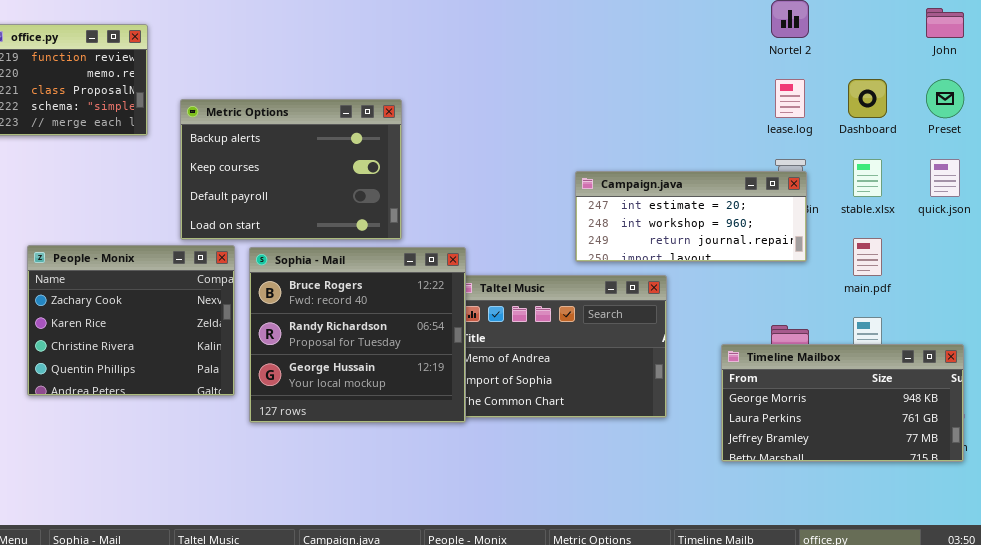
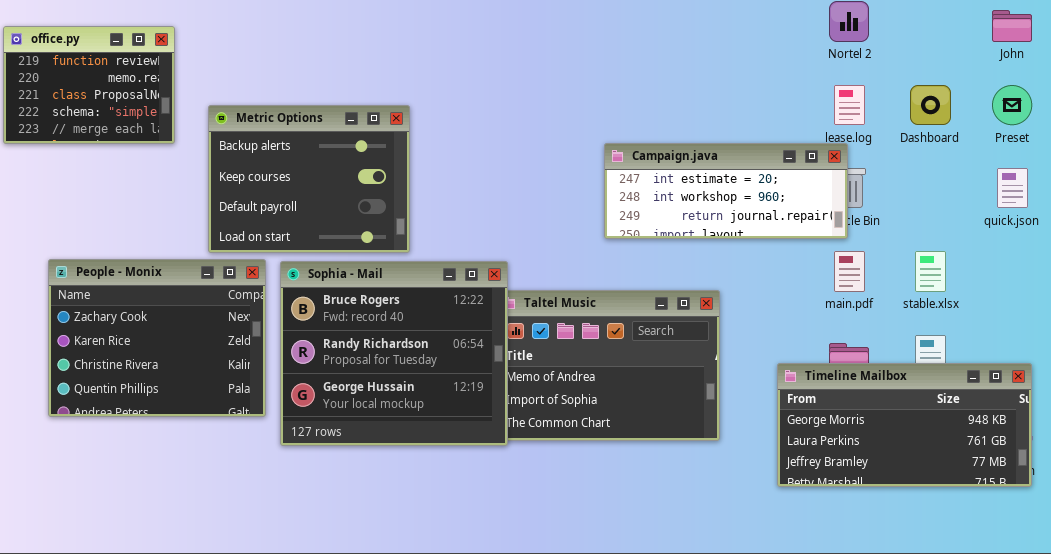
Metric Options: [180,99,402,240] -> [208,105,410,253], resized
stable.xlsx: [853,159,882,197] -> [915,251,946,292], moved
Campaign.java: [575,171,807,262] -> [604,143,848,239], moved
main.pdf: [853,238,882,276] -> [834,251,865,292], moved

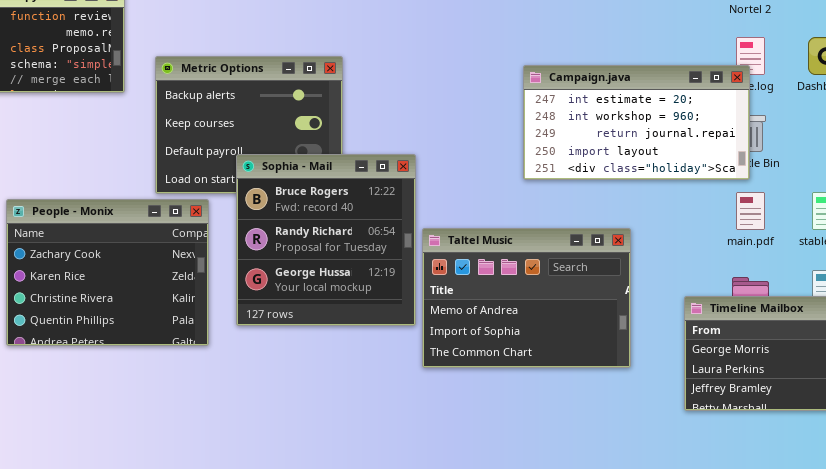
Campaign.java: [604,143,848,239] -> [523,65,750,180], resized
Sophia - Mail: [280,261,508,446] -> [236,154,416,326], moved, resized

